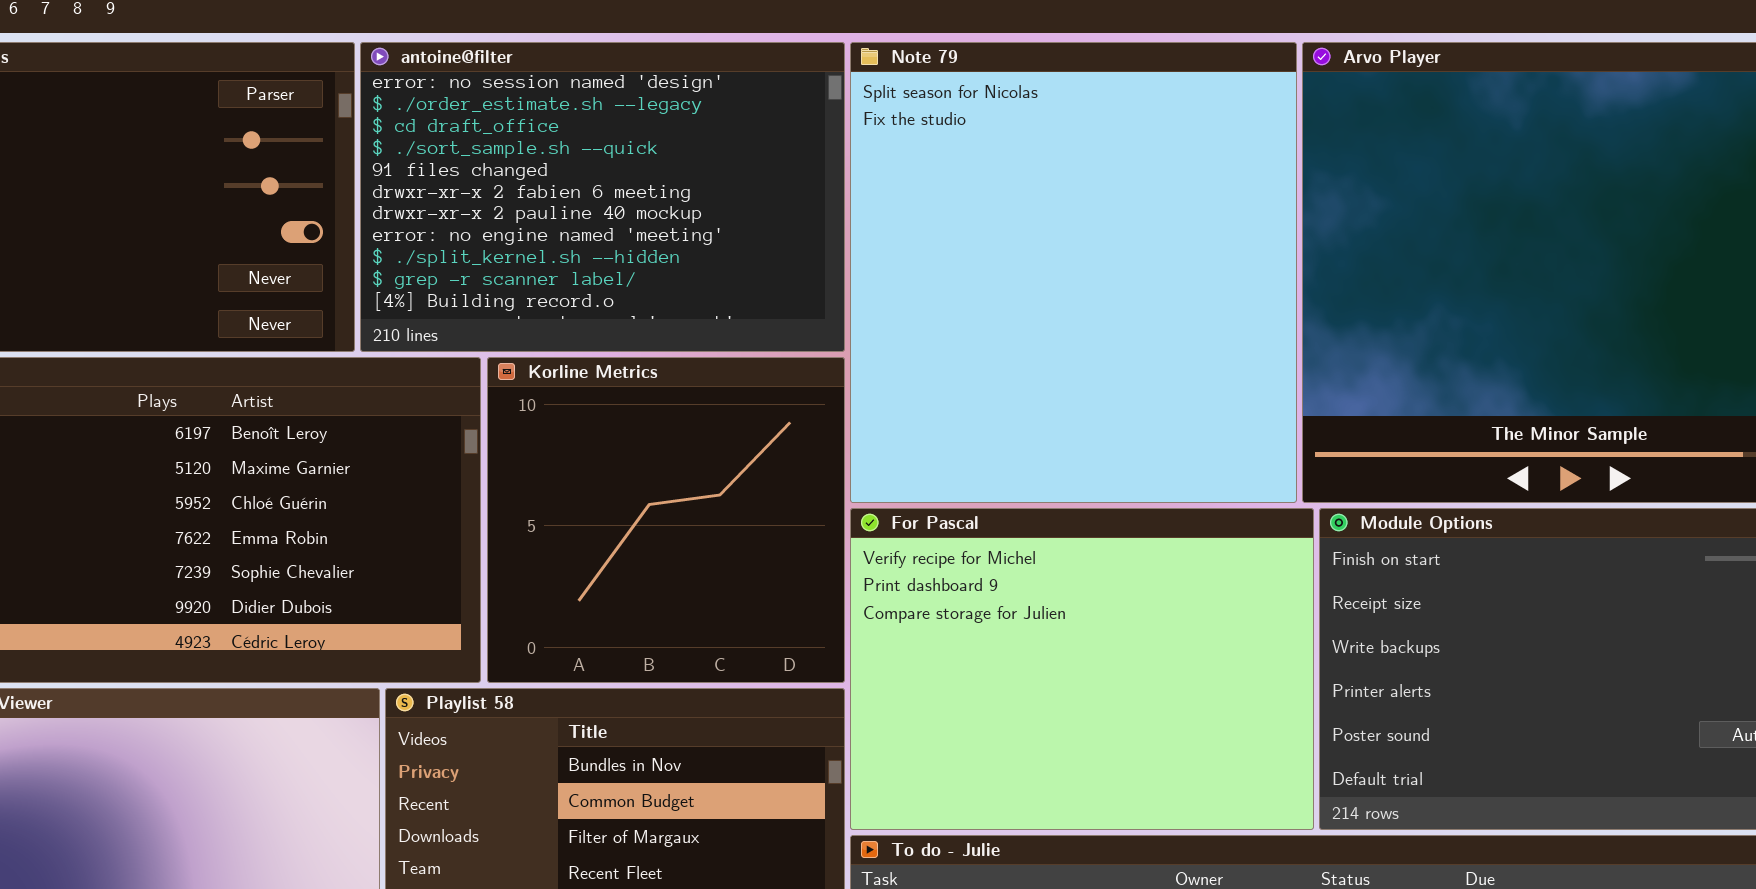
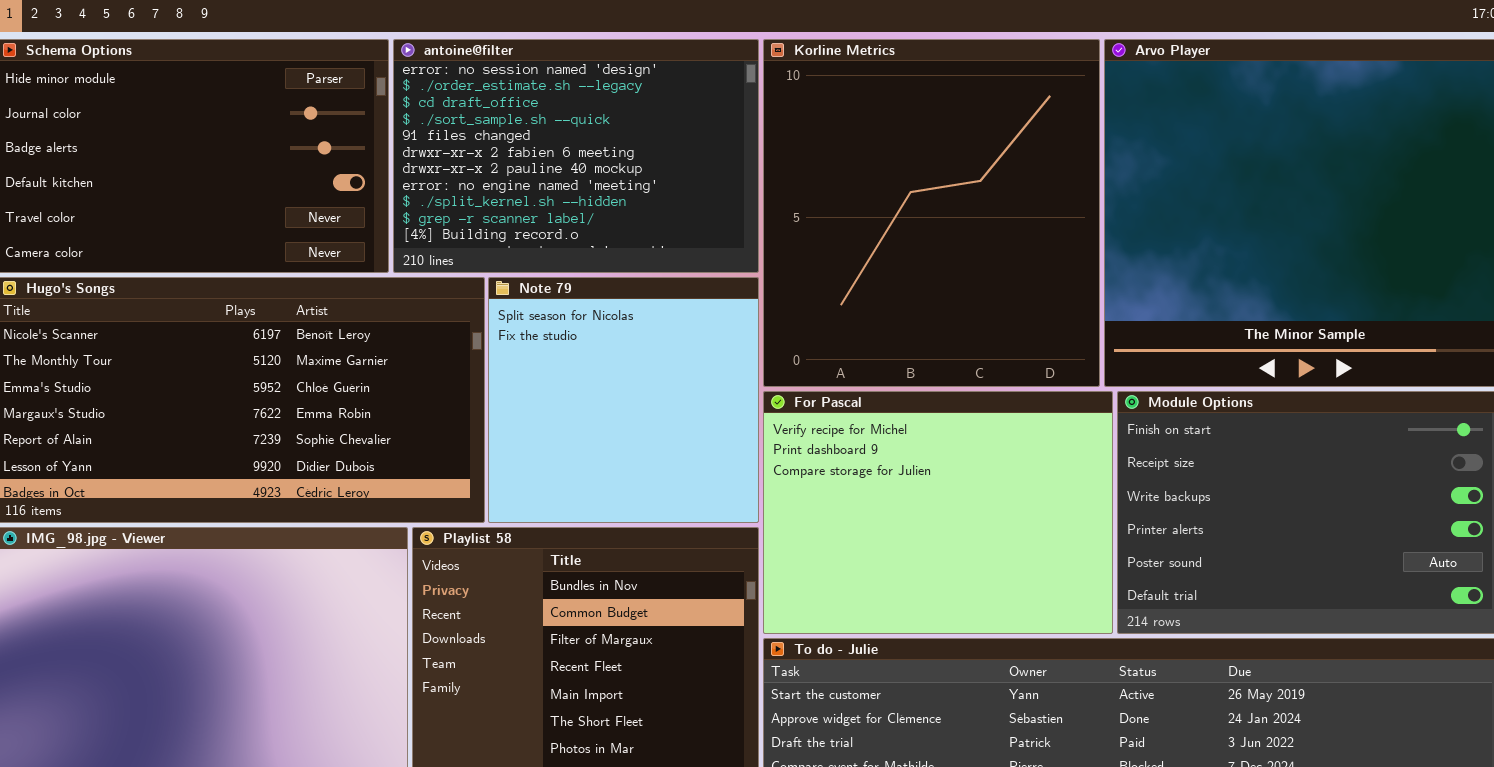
Note 79: [850,42,1297,503] -> [488,277,759,523], moved, resized
Korline Metrics: [487,357,845,683] -> [763,39,1100,387], moved, resized

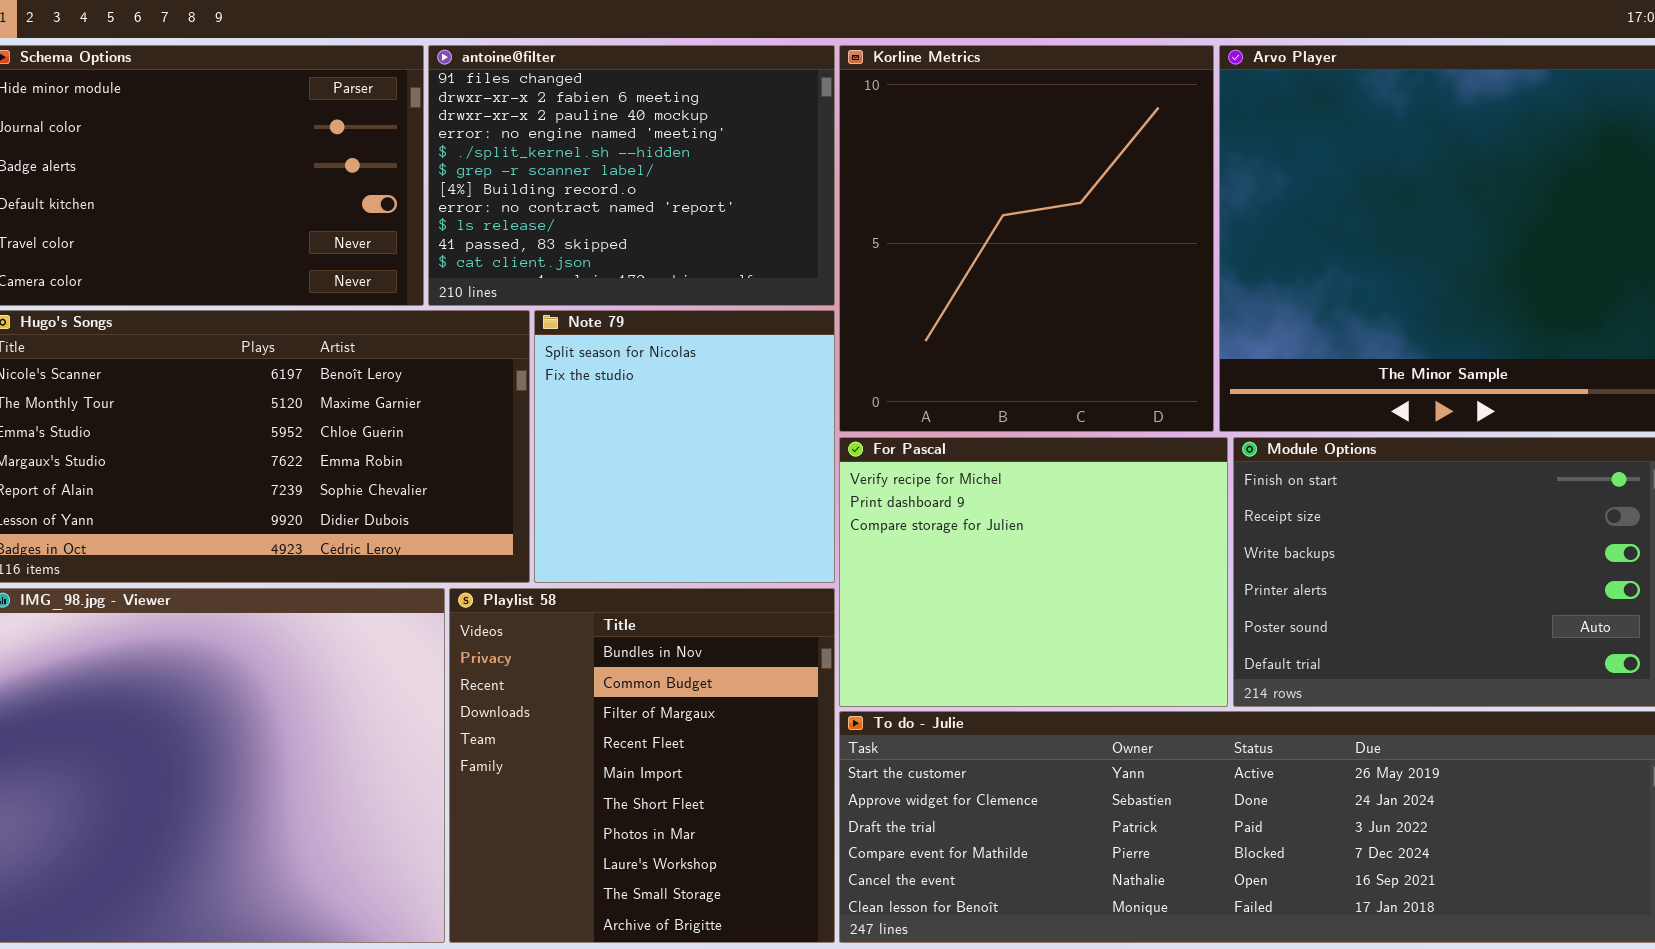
antoine@filter: [393,39,759,273] -> [428,45,835,306], scrolled down 4 rows

